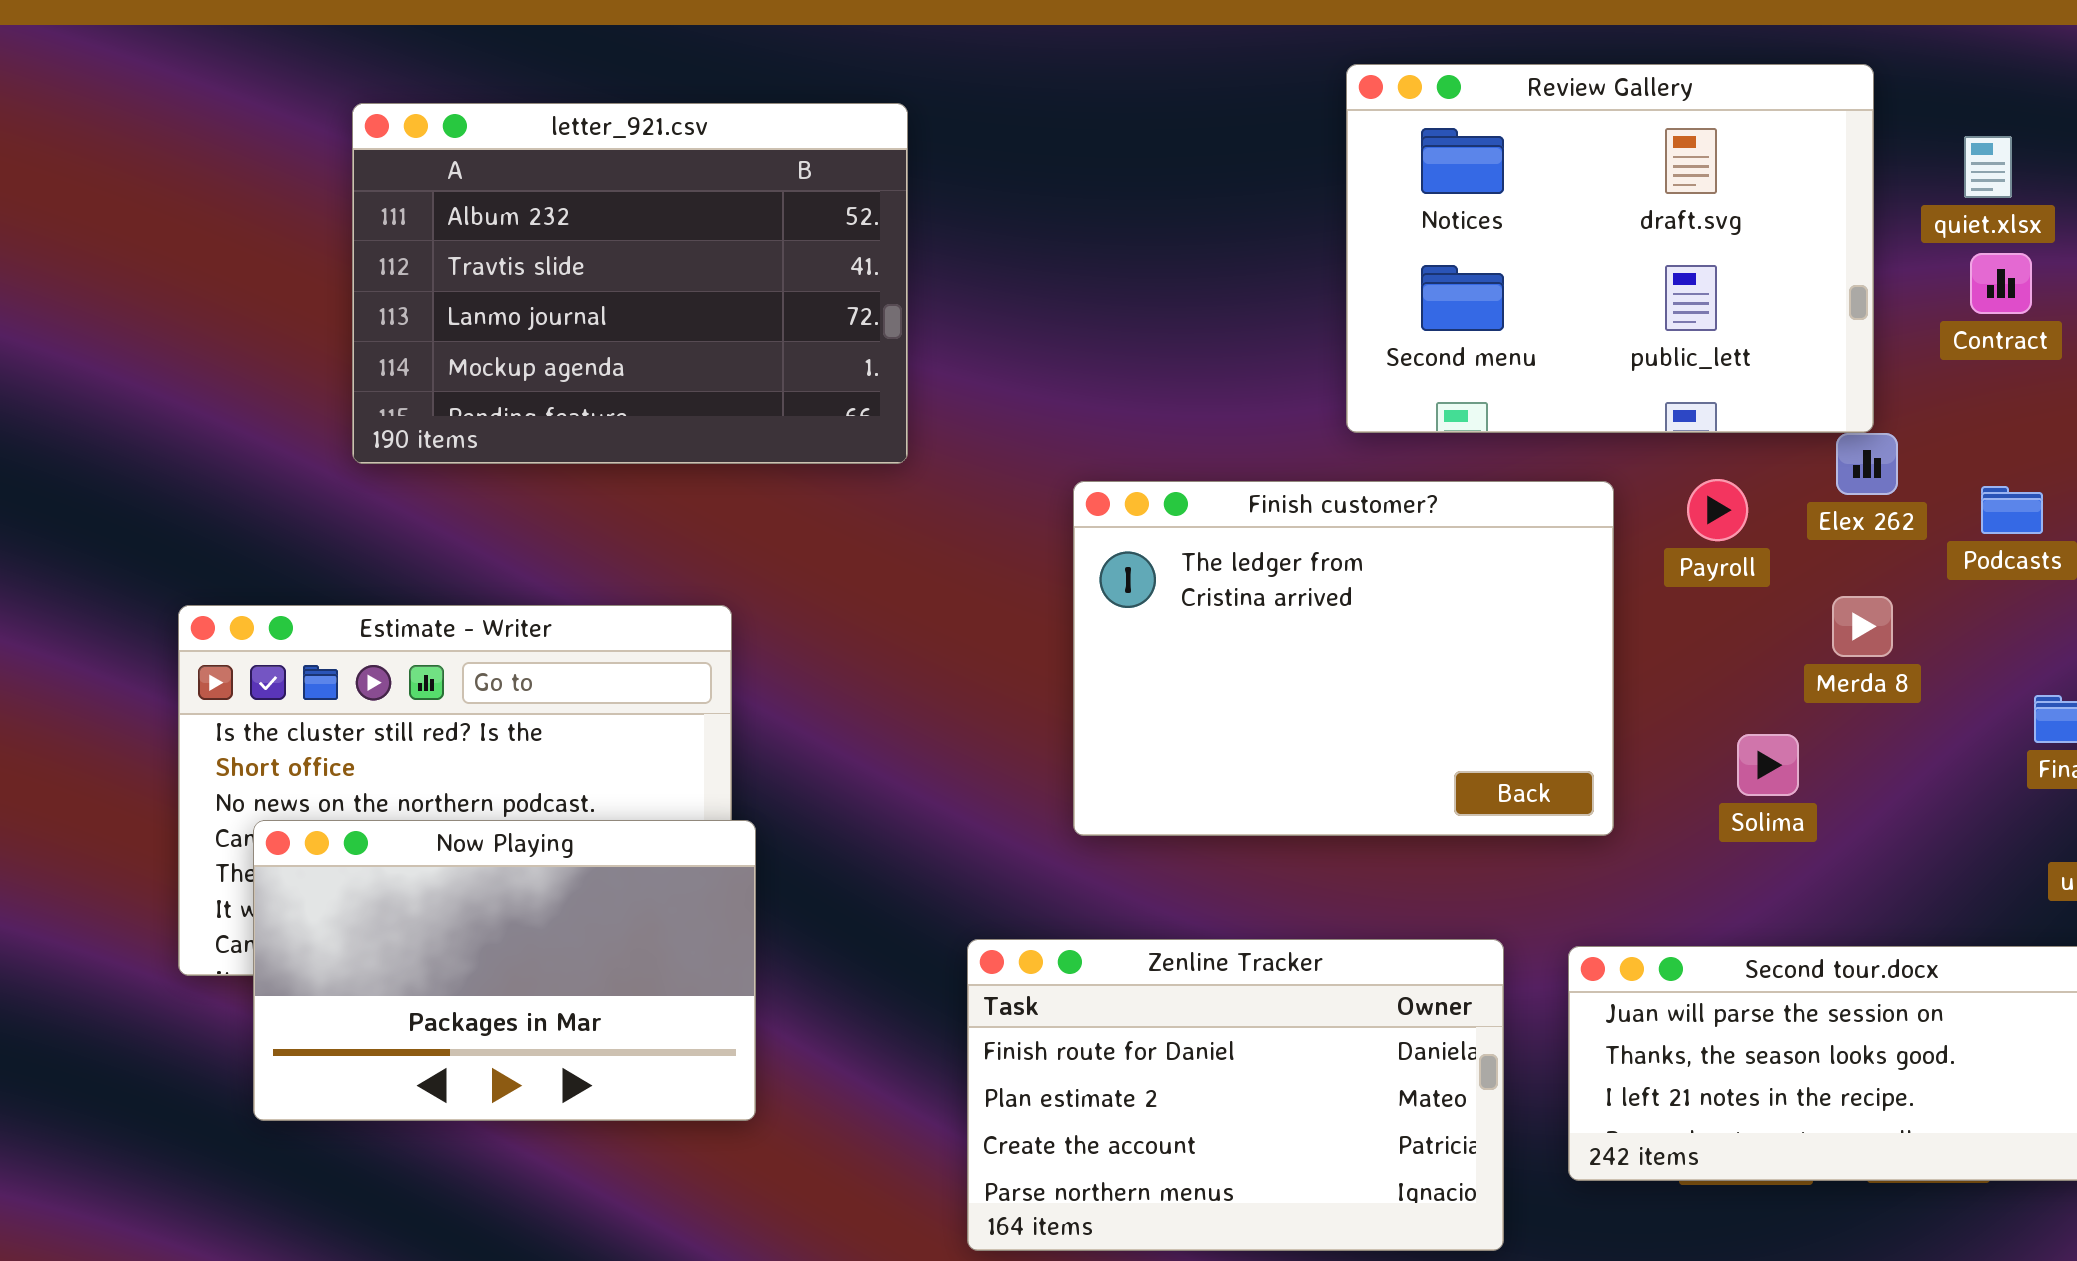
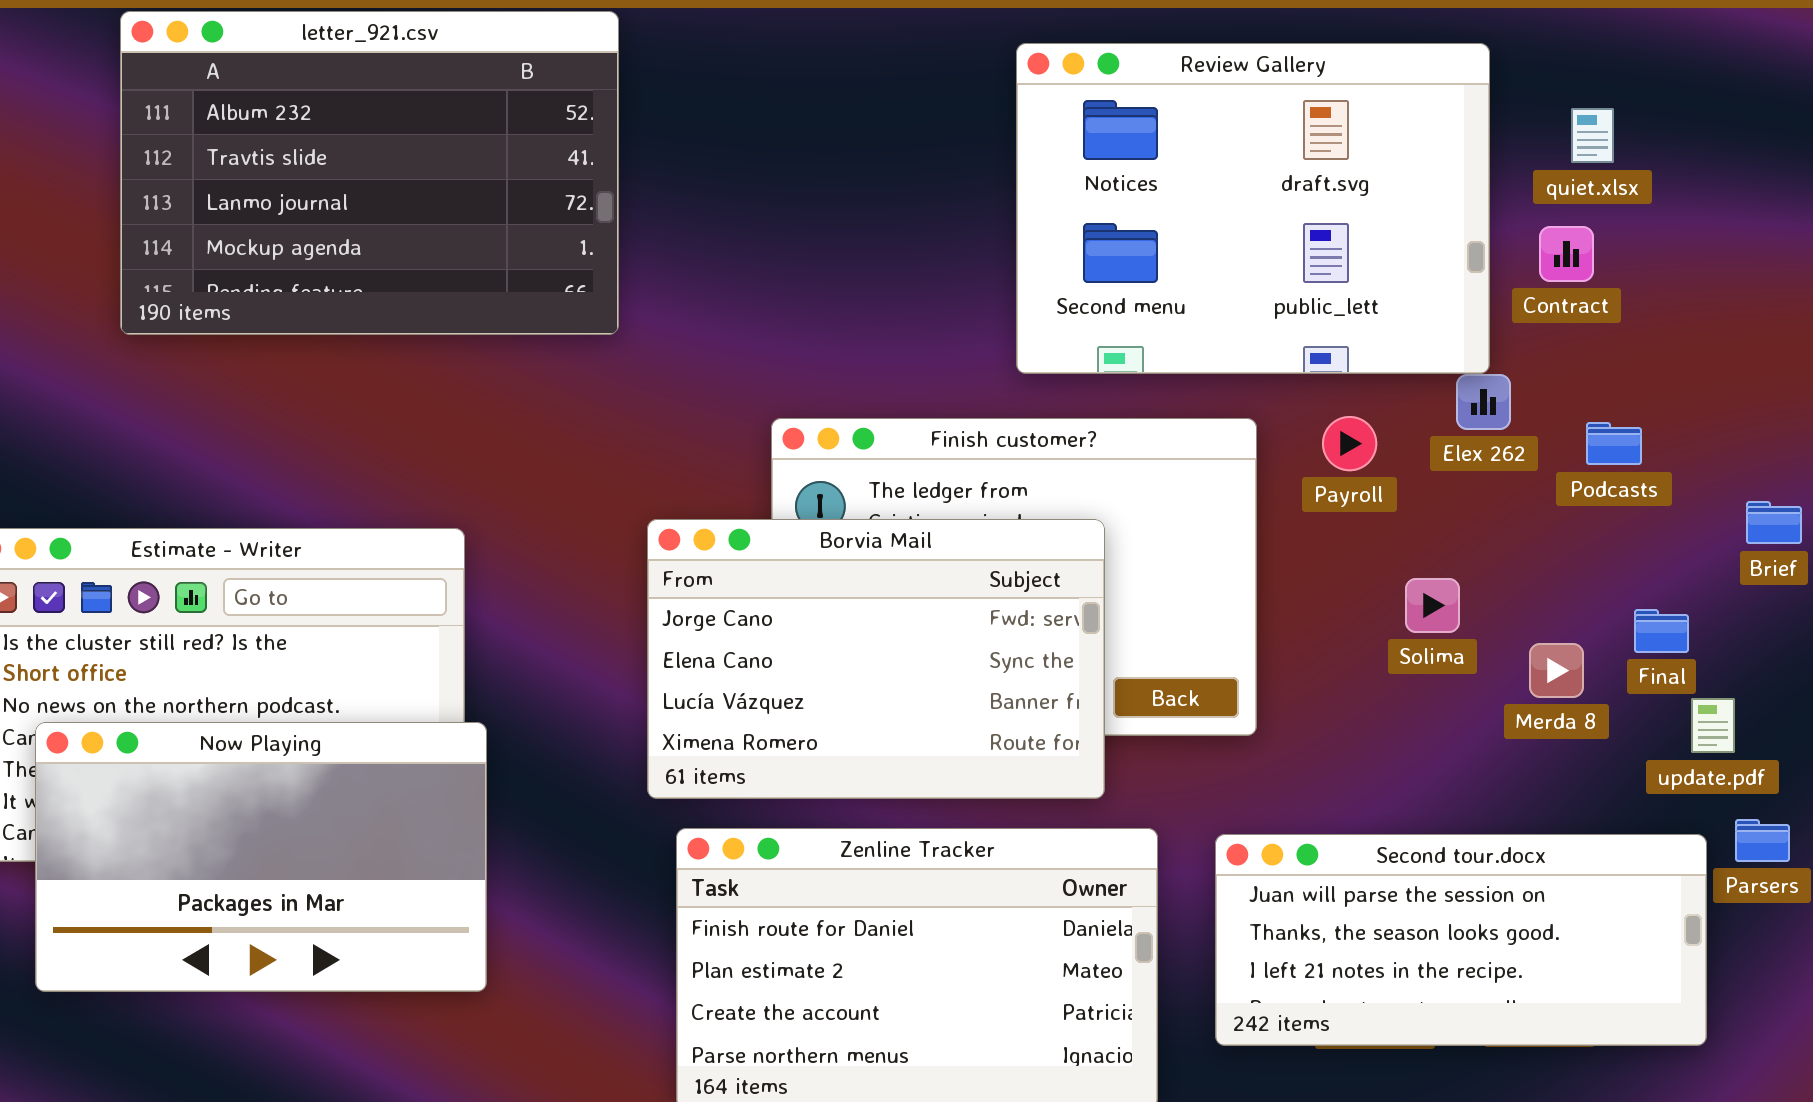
letter_921.csv: [352,103,908,464] -> [120,11,619,335], moved
Contract: [1970,253,2032,314] -> [1539,226,1594,282], moved
Borvia Mail: none -> [647,519,1105,799], opened
Merda 8: [1832,596,1893,657] -> [1529,643,1584,698], moved
Solima: [1737,734,1799,796] -> [1405,578,1460,633], moved

